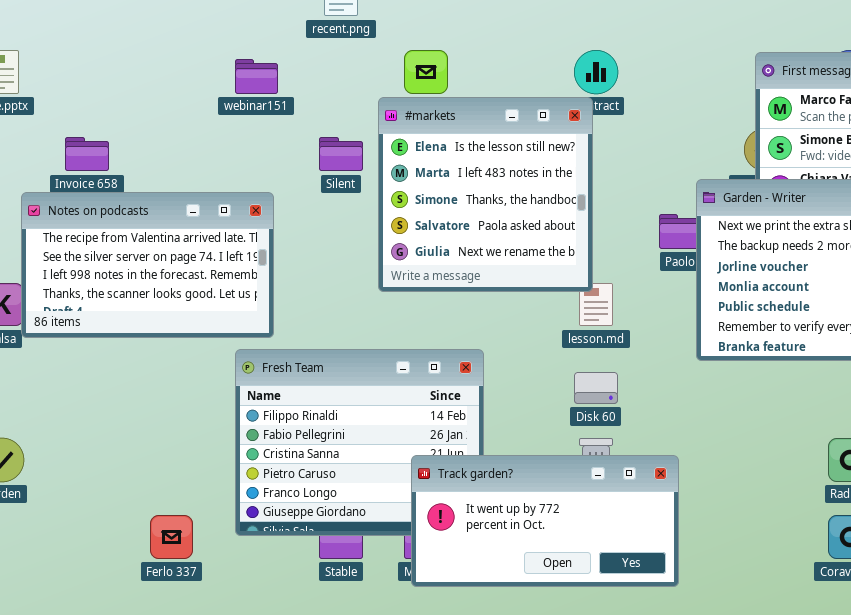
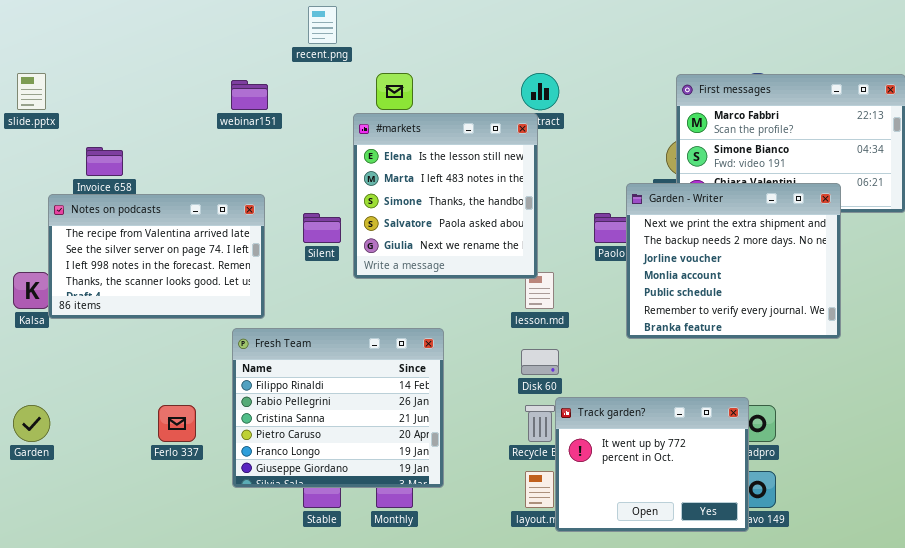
Silent: [319,137,363,171] -> [303,213,341,243], moved
Track garden?: [411,455,679,587] -> [555,397,749,532], moved, resized
Ferlo 337: [150,515,193,559] -> [158,405,196,442], moved

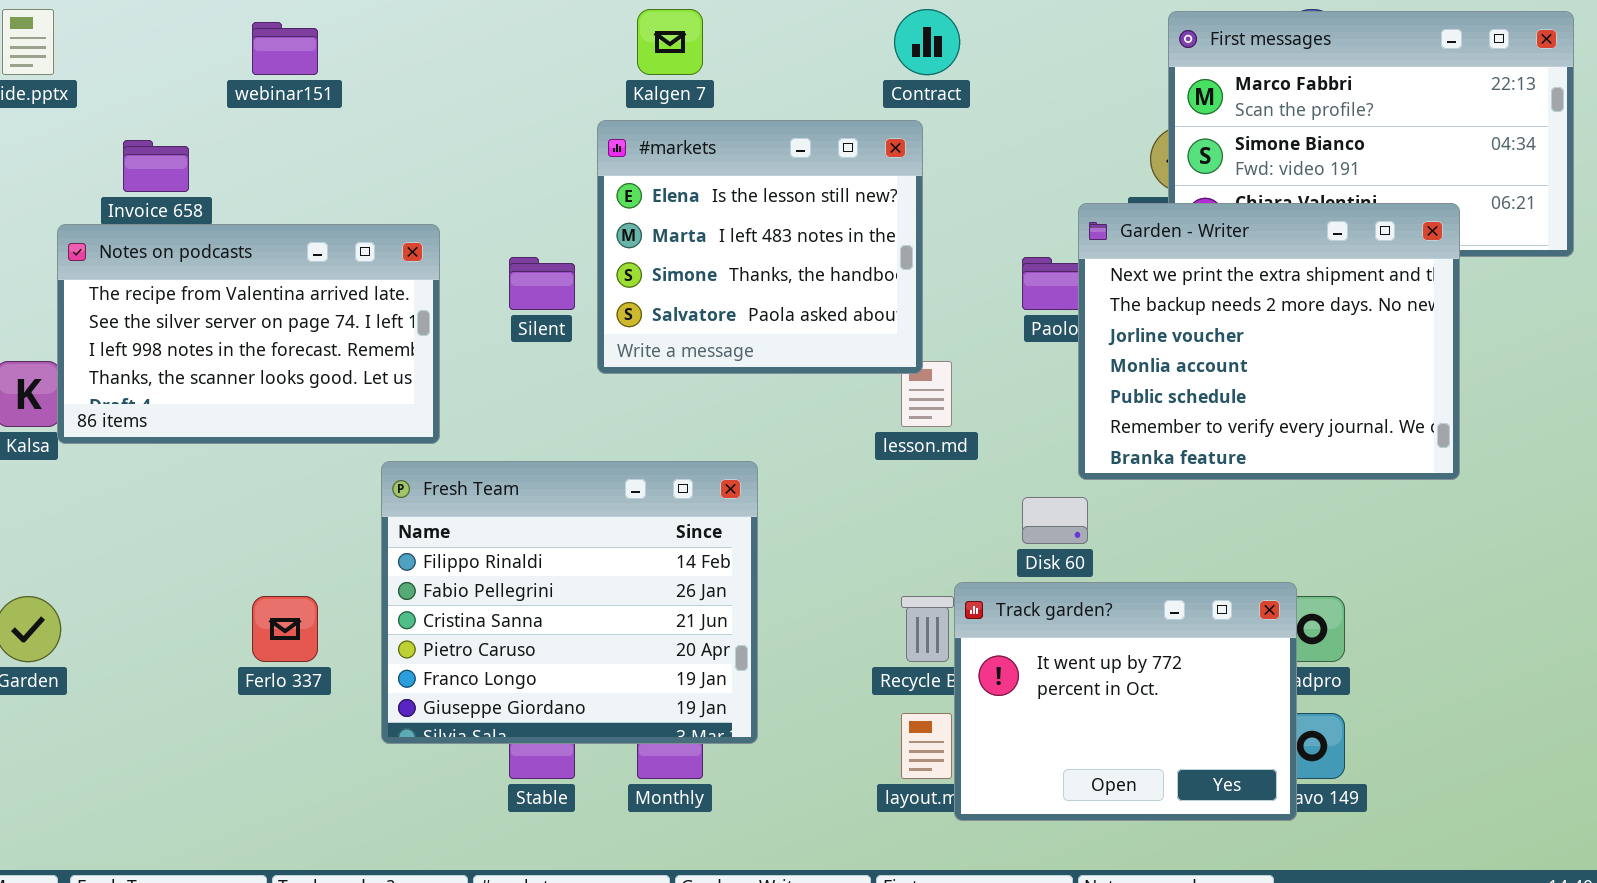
webinar151: [231,80,268,110] -> [252,22,318,75], moved
#markets: [353,113,538,279] -> [597,120,923,374], resized
Disk 60: [521,349,559,375] -> [1022,497,1088,544], moved

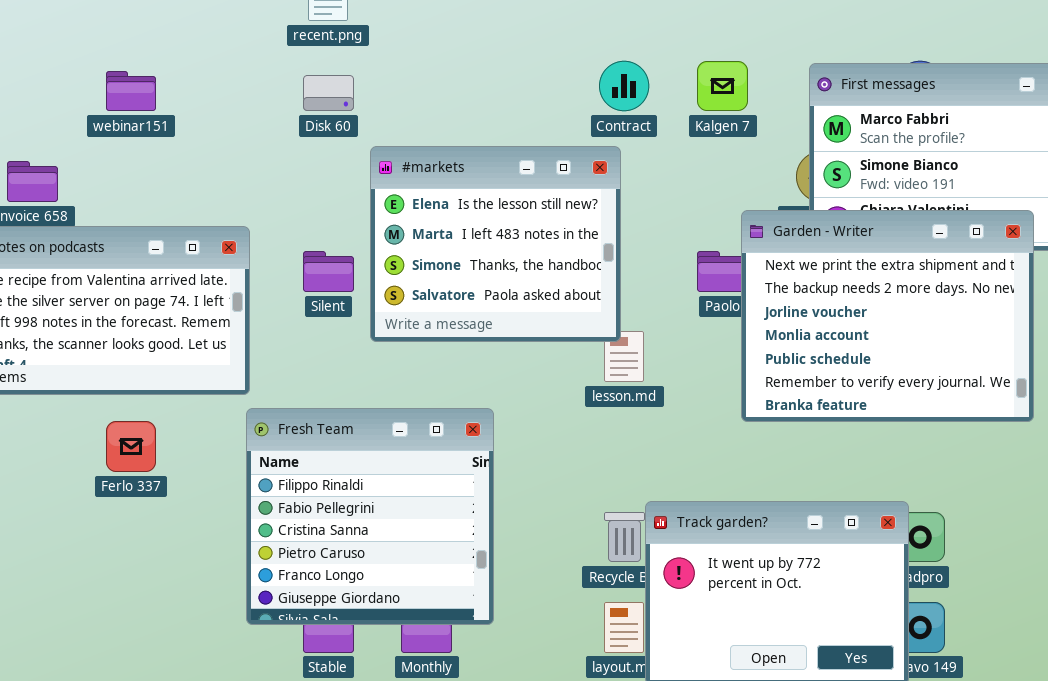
Kalgen 7: [637,9,703,75] -> [697,61,748,111], moved
Fresh Team: [381,461,758,744] -> [246,408,494,625], resized
Disk 60: [1022,497,1088,544] -> [303,75,354,111], moved
Ferlo 337: [252,596,318,662] -> [106,421,156,472], moved

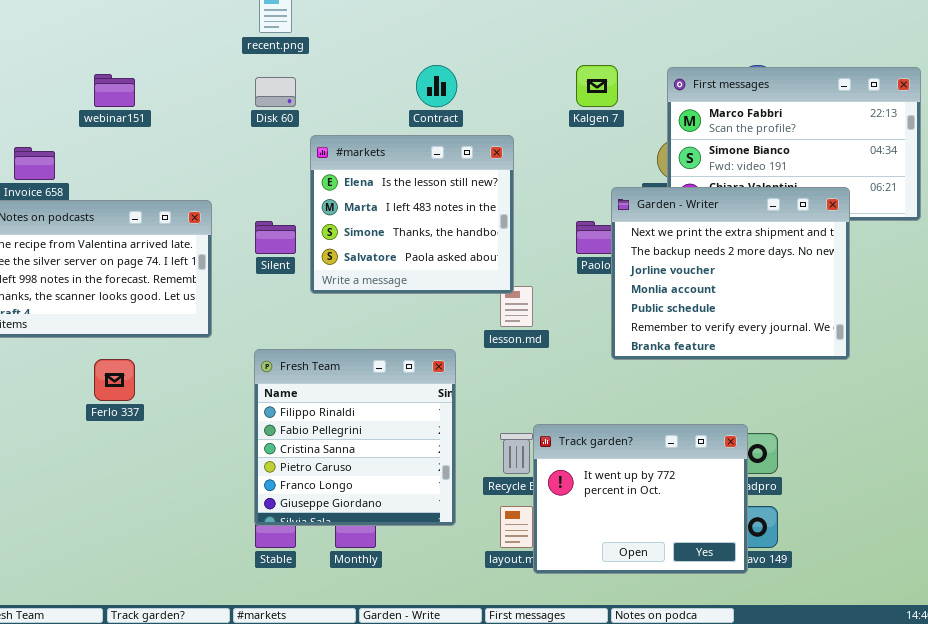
Contract: [599,61,649,111] -> [416,65,457,107], moved
Fresh Team: [246,408,494,625] -> [254,349,456,526], moved

